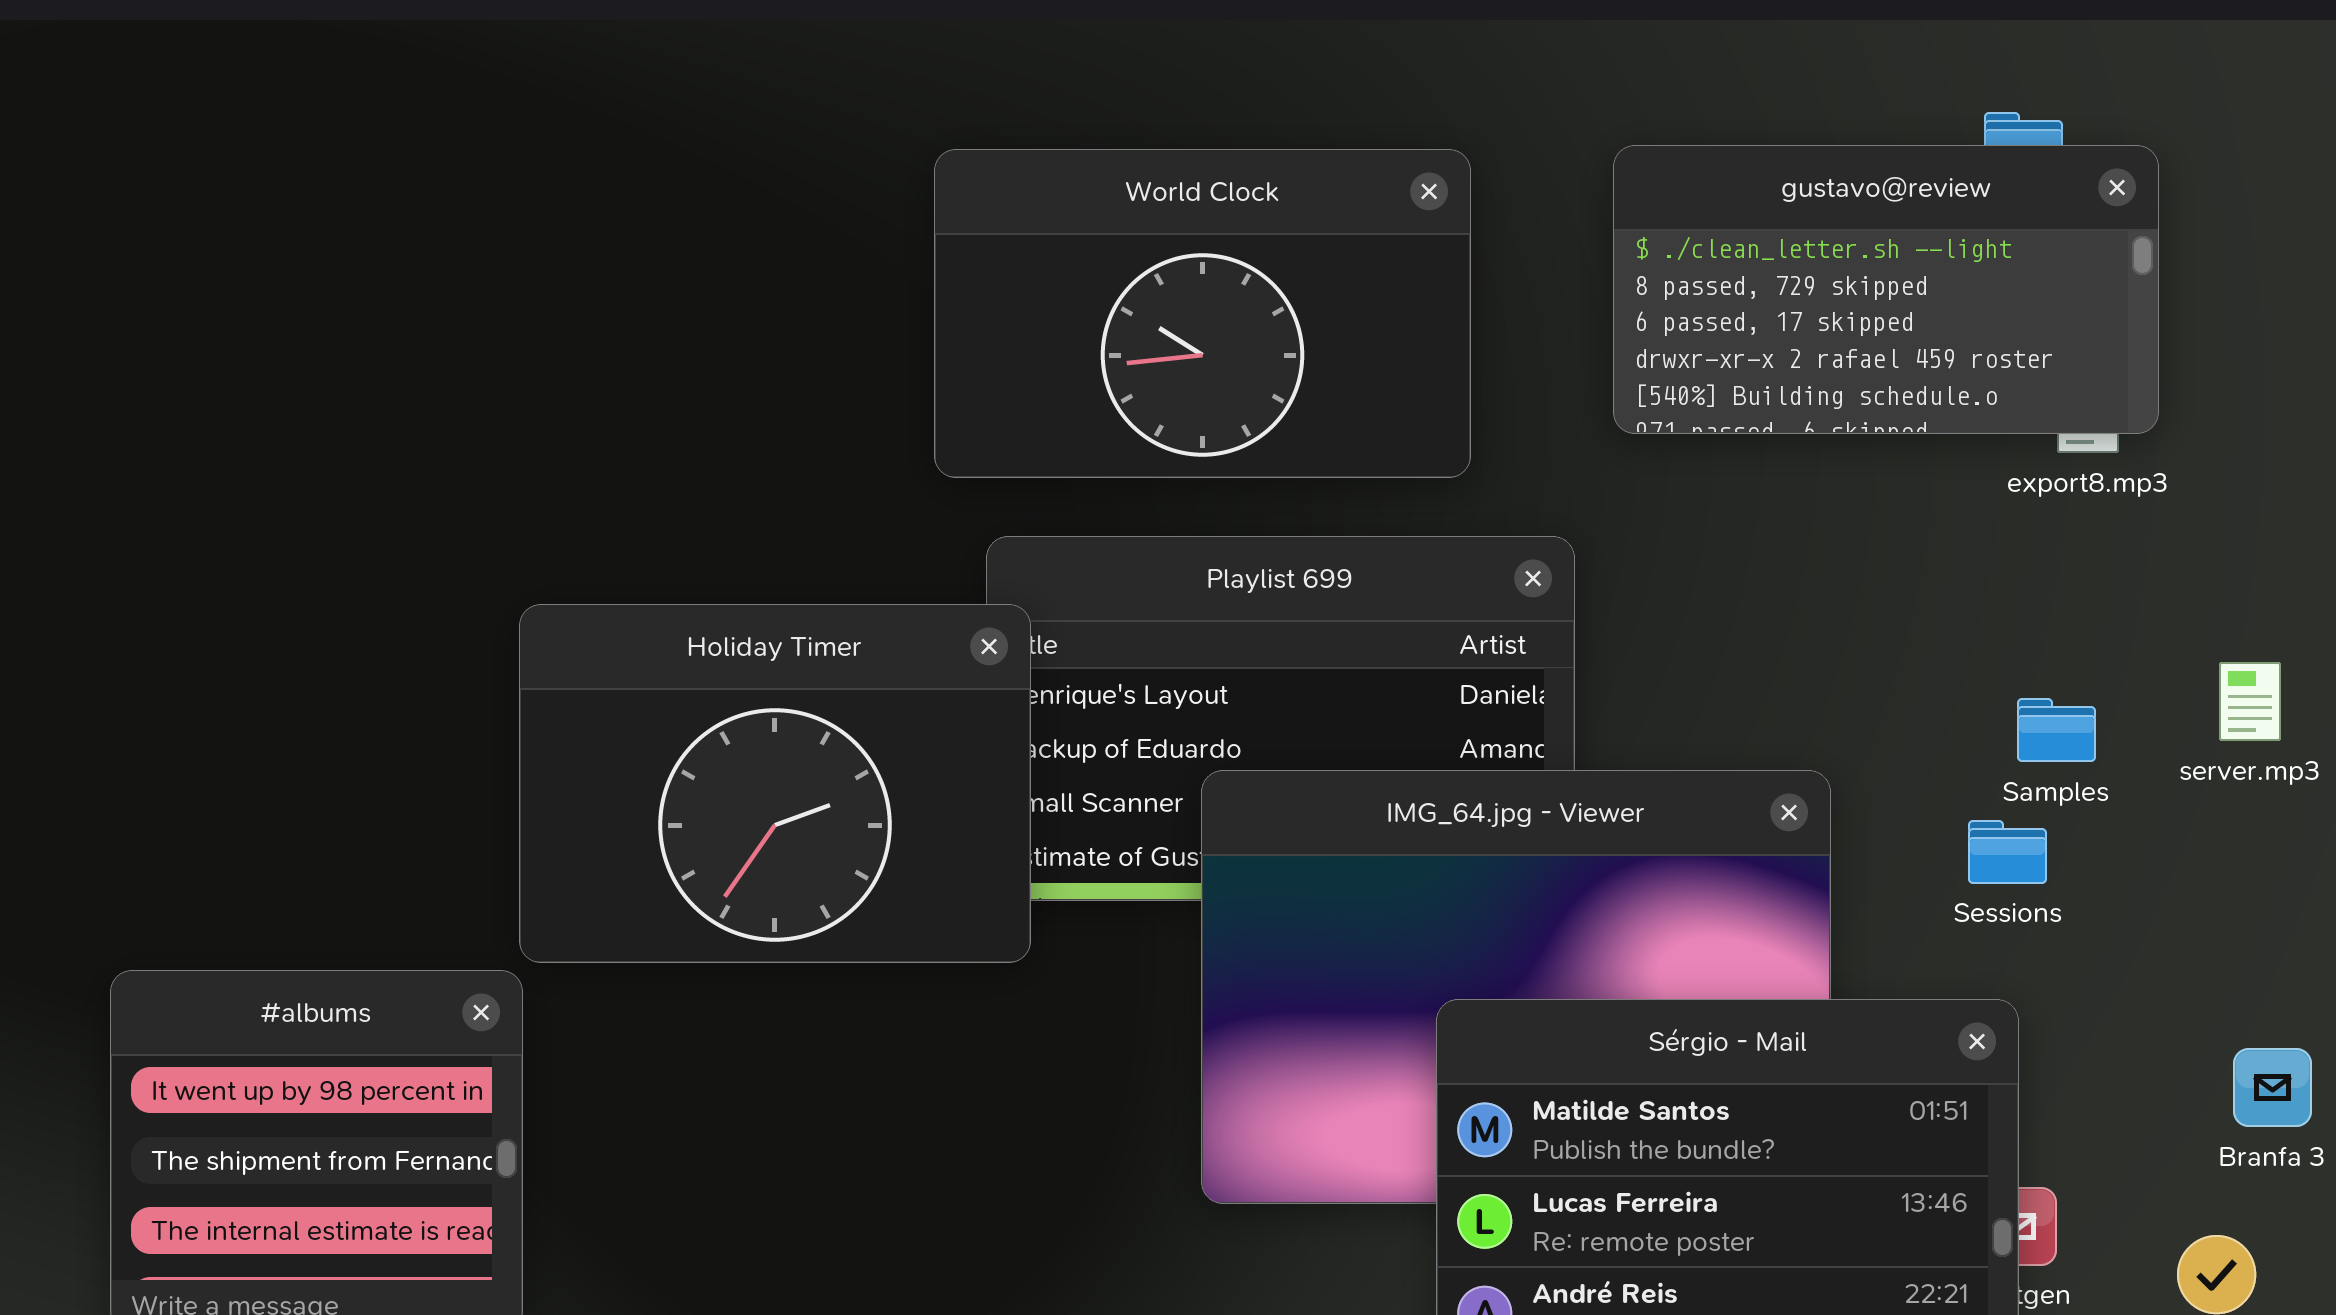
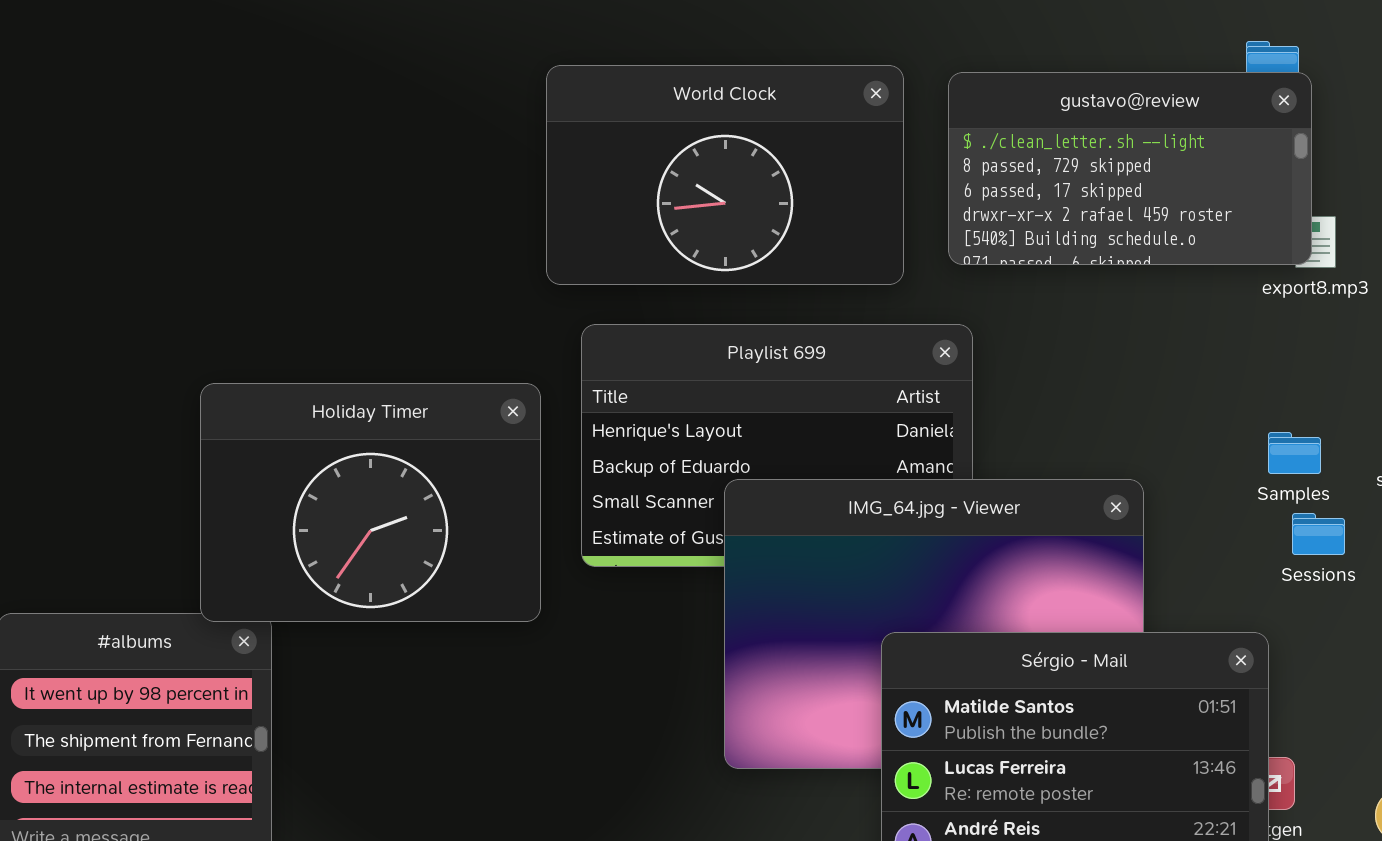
gustavo@review: [1613,145,2159,434] -> [948,72,1312,265], moved
Holiday Timer: [519,604,1031,963] -> [200,383,541,622], moved
Sessions: [1968,820,2047,884] -> [1292,513,1345,555], moved

